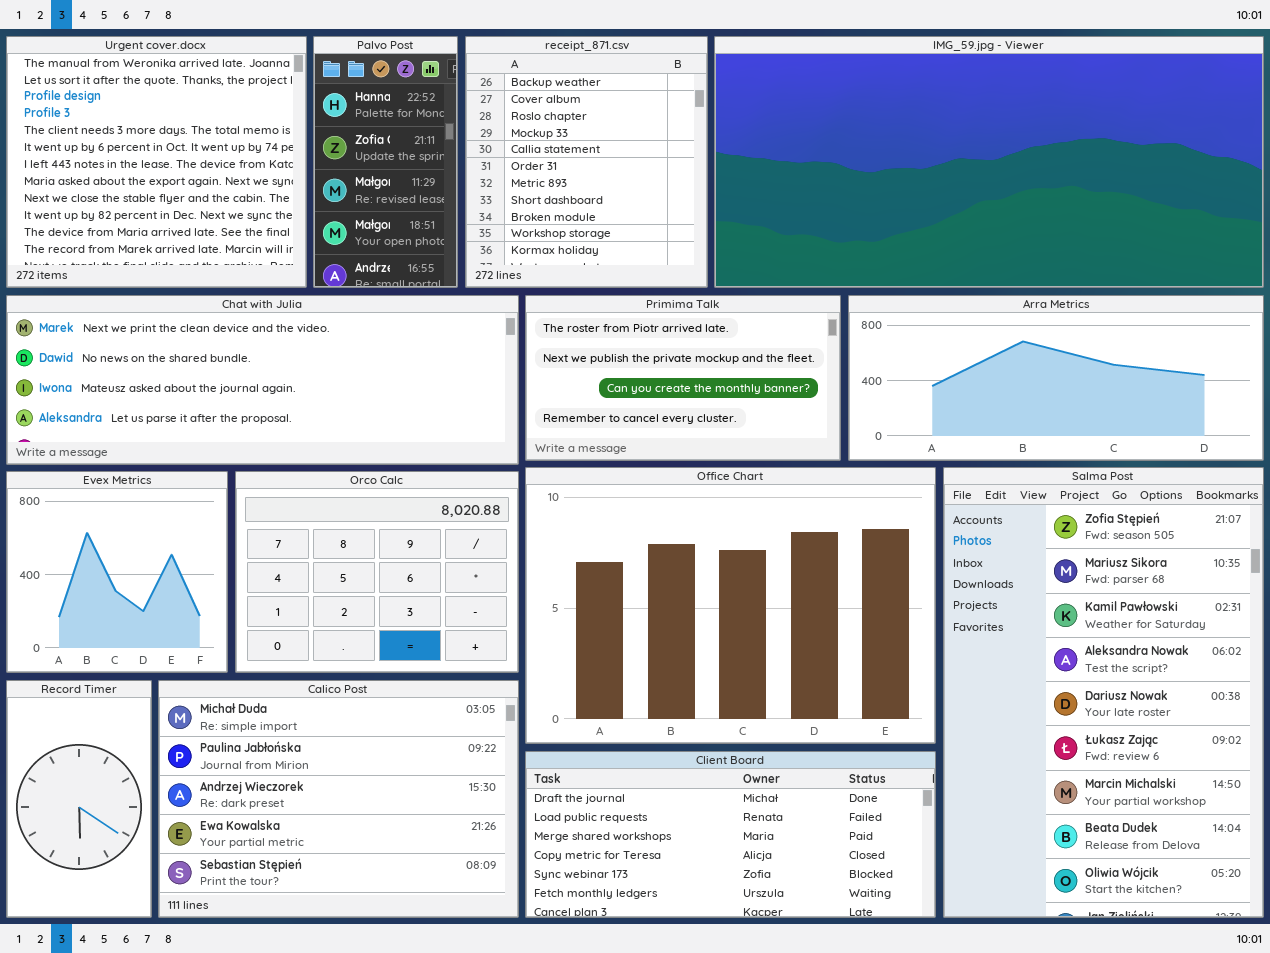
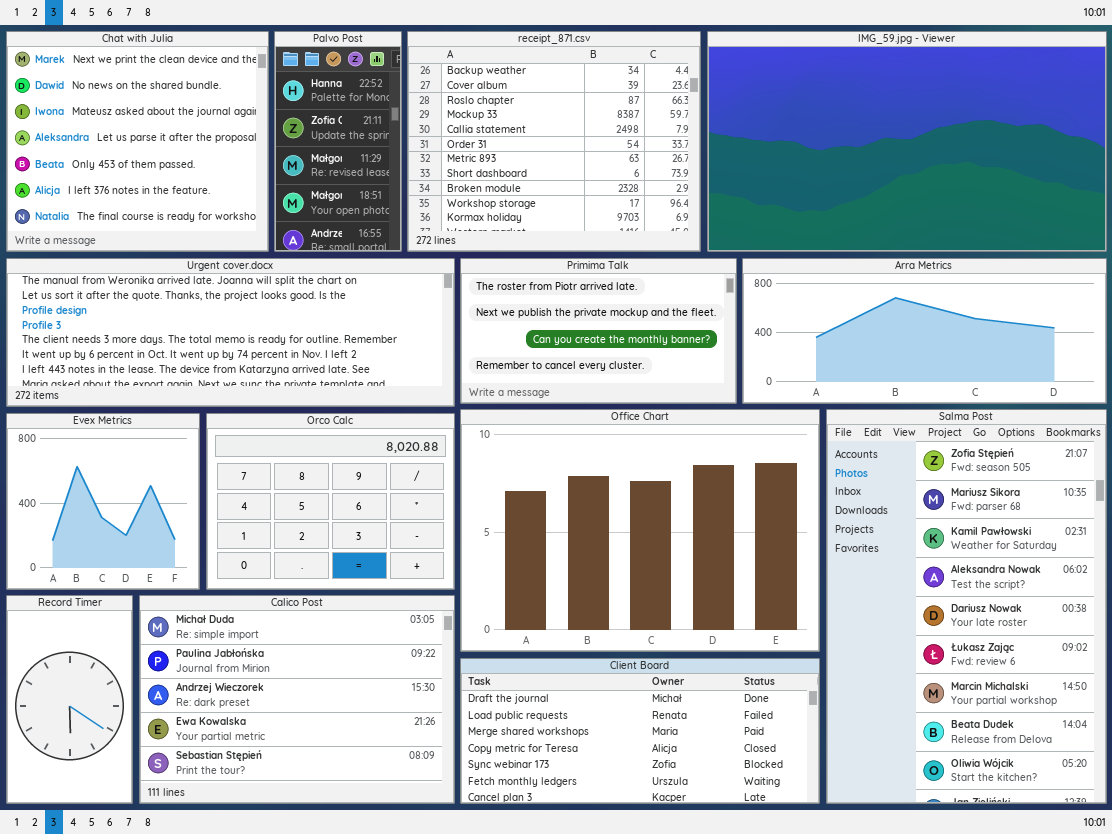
Urgent cover.docx: [6,36,307,288] -> [6,258,455,407], moved, resized
receipt_871.csv: [465,36,708,288] -> [407,31,701,252], resized
IMG_59.jpg - Viewer: [714,36,1264,288] -> [707,31,1107,252], resized
Chat with Julia: [6,295,519,465] -> [6,31,269,252], moved, resized

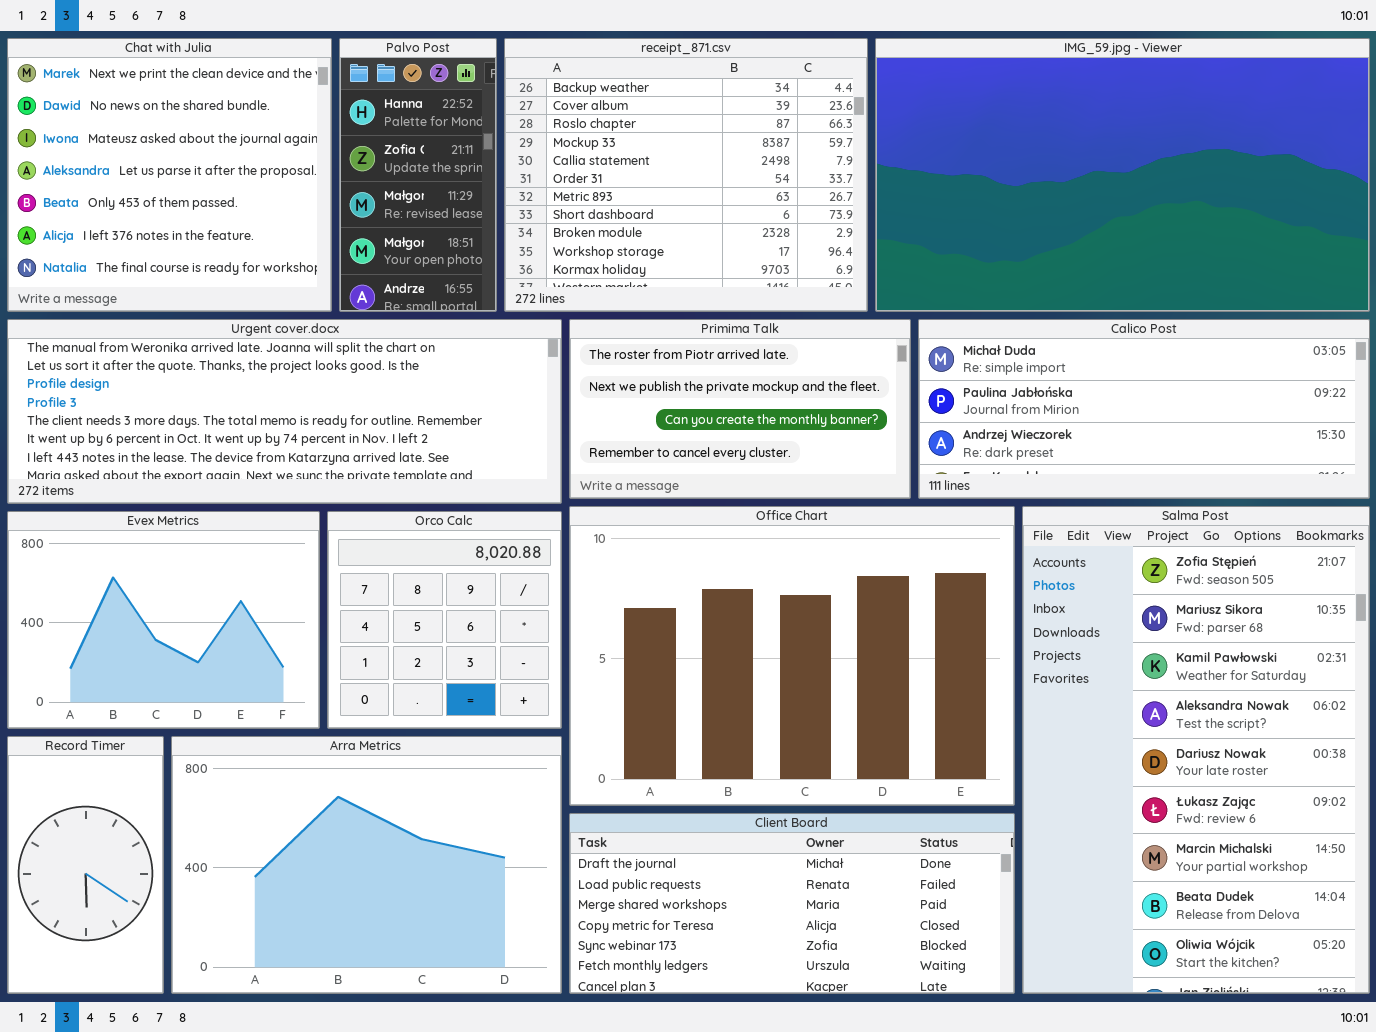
Arra Metrics: [742,258,1107,404] -> [171,736,562,994], moved, resized
Evex Metrics: [6,413,200,590] -> [7,511,320,729], resized
Orco Calc: [206,413,455,590] -> [327,511,562,729], resized
Calico Post: [139,595,455,804] -> [918,319,1370,499], moved, resized

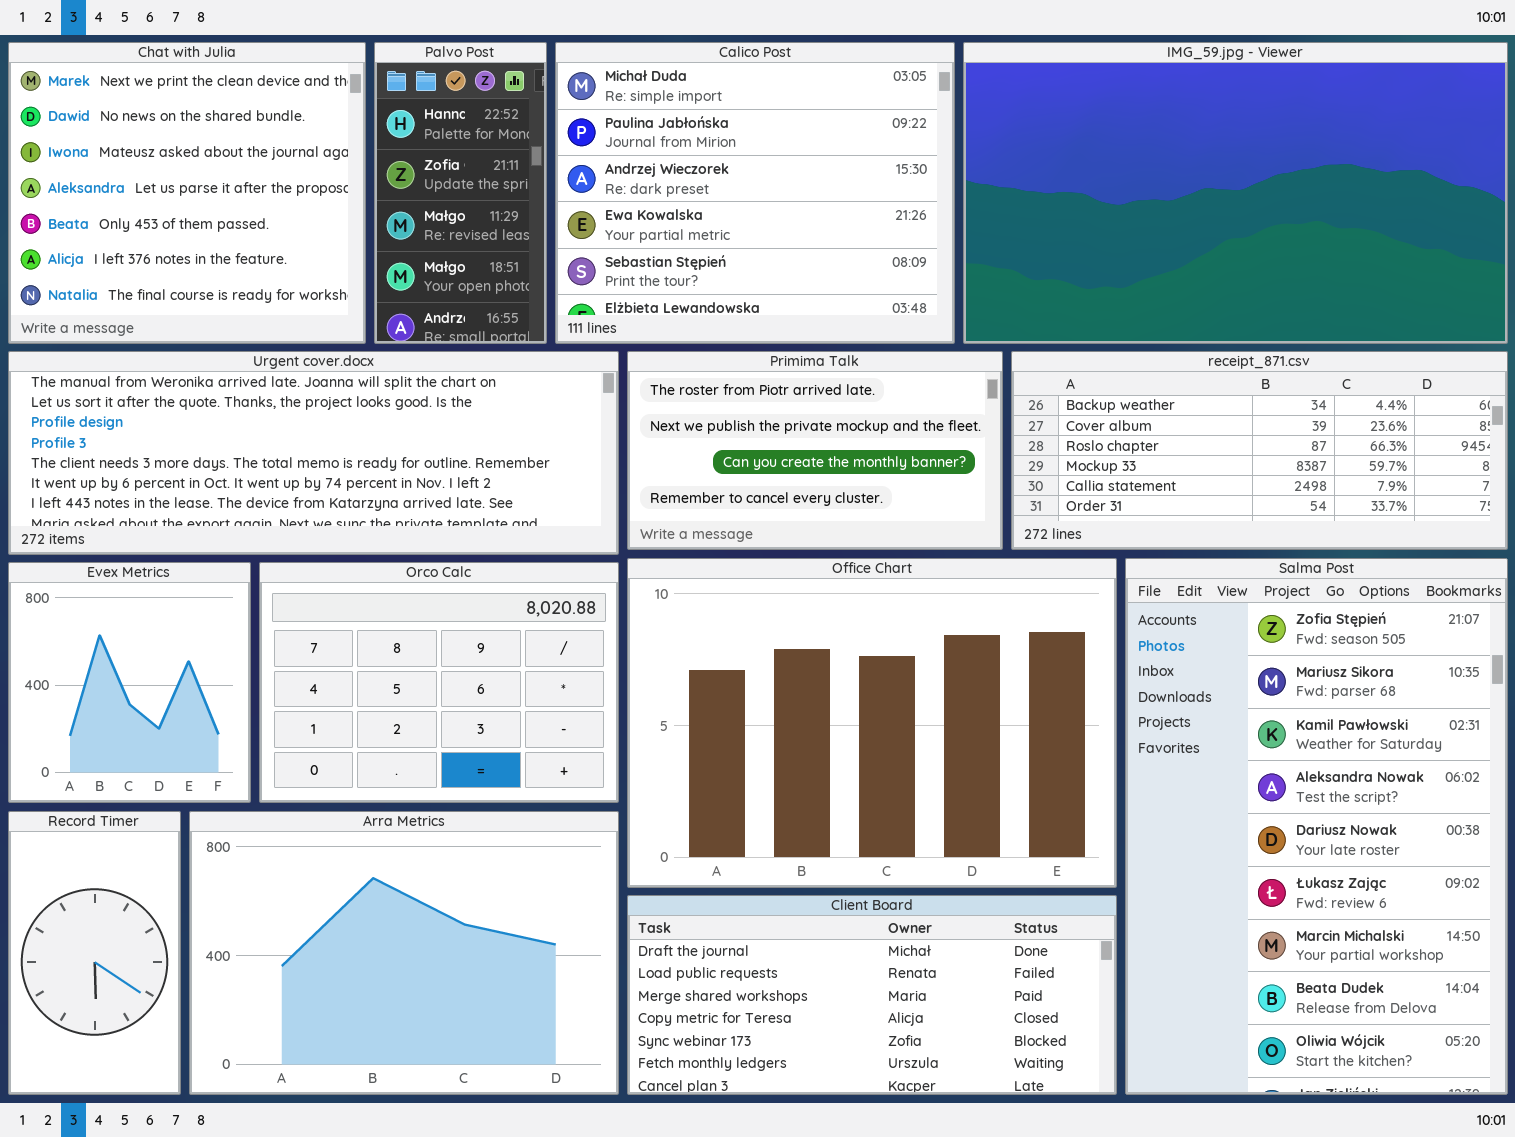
receipt_871.csv: [504,38,868,312] -> [1011,351,1508,550], moved, resized
Calico Post: [918,319,1370,499] -> [555,42,955,344], moved, resized
Evex Metrics: [7,511,320,729] -> [8,562,251,803], resized
Orco Calc: [327,511,562,729] -> [259,562,619,803], resized

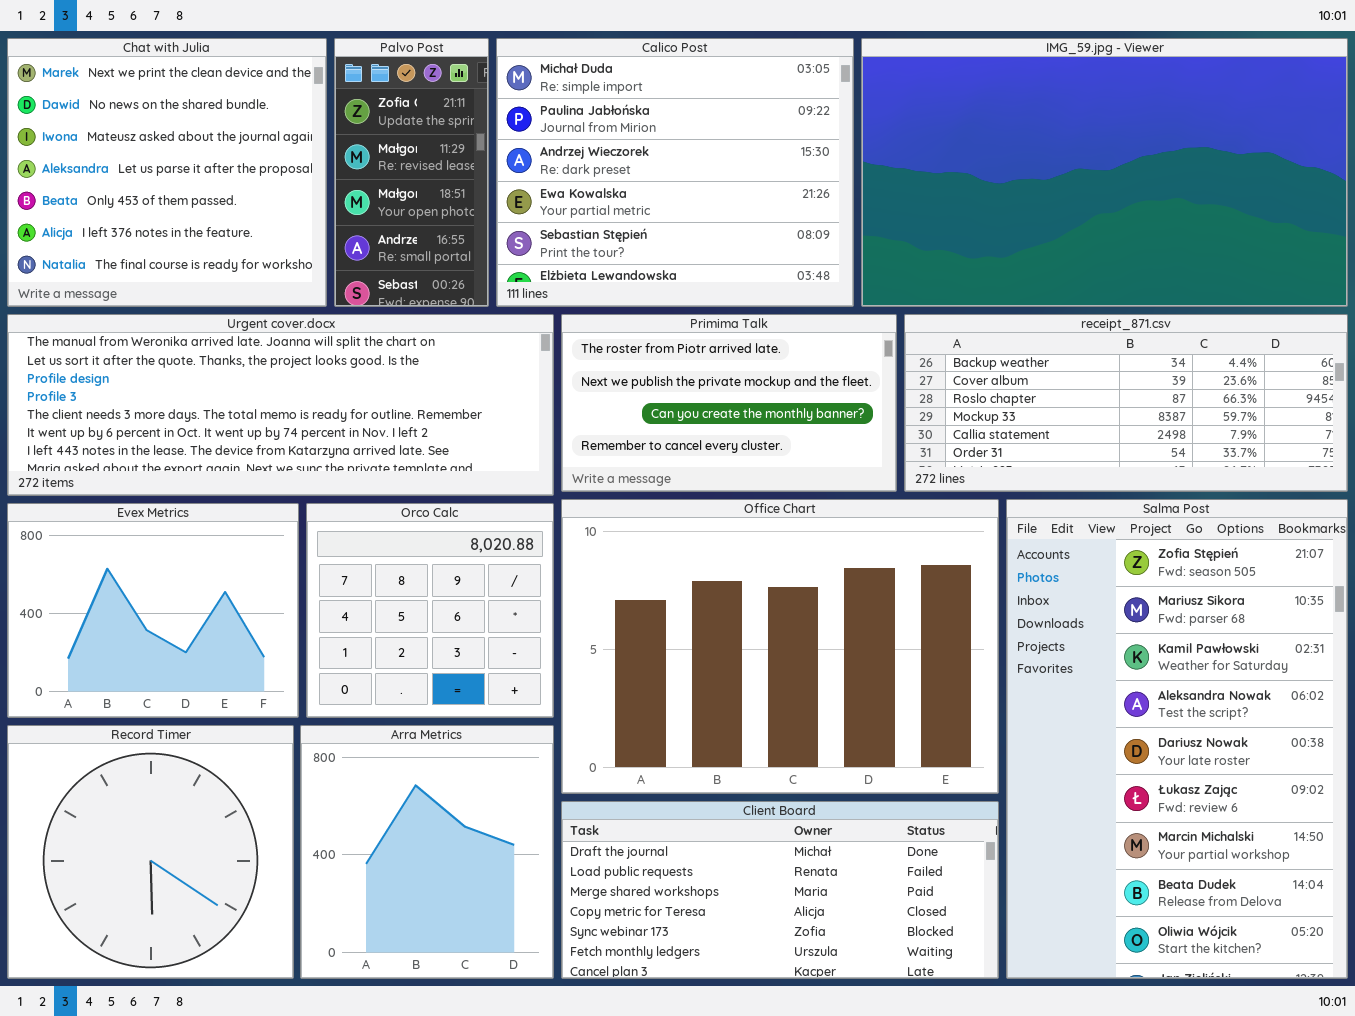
Palvo Post: [374,42,547,344] -> [334,38,489,307], scrolled down 1 row
Evex Metrics: [8,562,251,803] -> [7,503,299,718], resized
Orco Calc: [259,562,619,803] -> [306,503,554,718], resized
Record Timer: [8,811,181,1095] -> [7,725,294,979], resized
Arra Metrics: [189,811,619,1095] -> [300,725,554,979], resized

